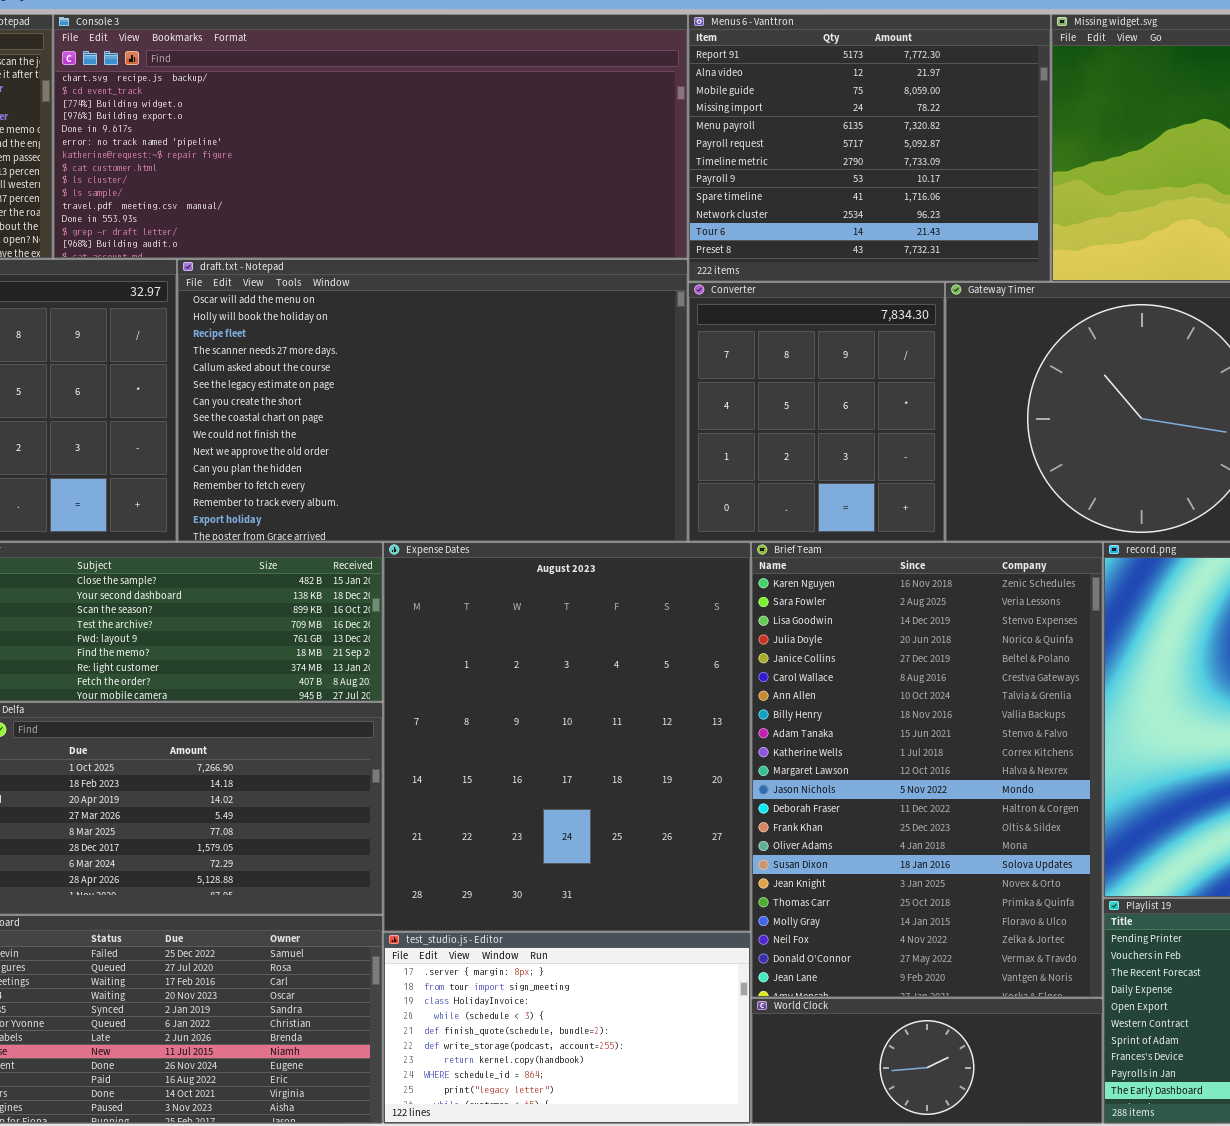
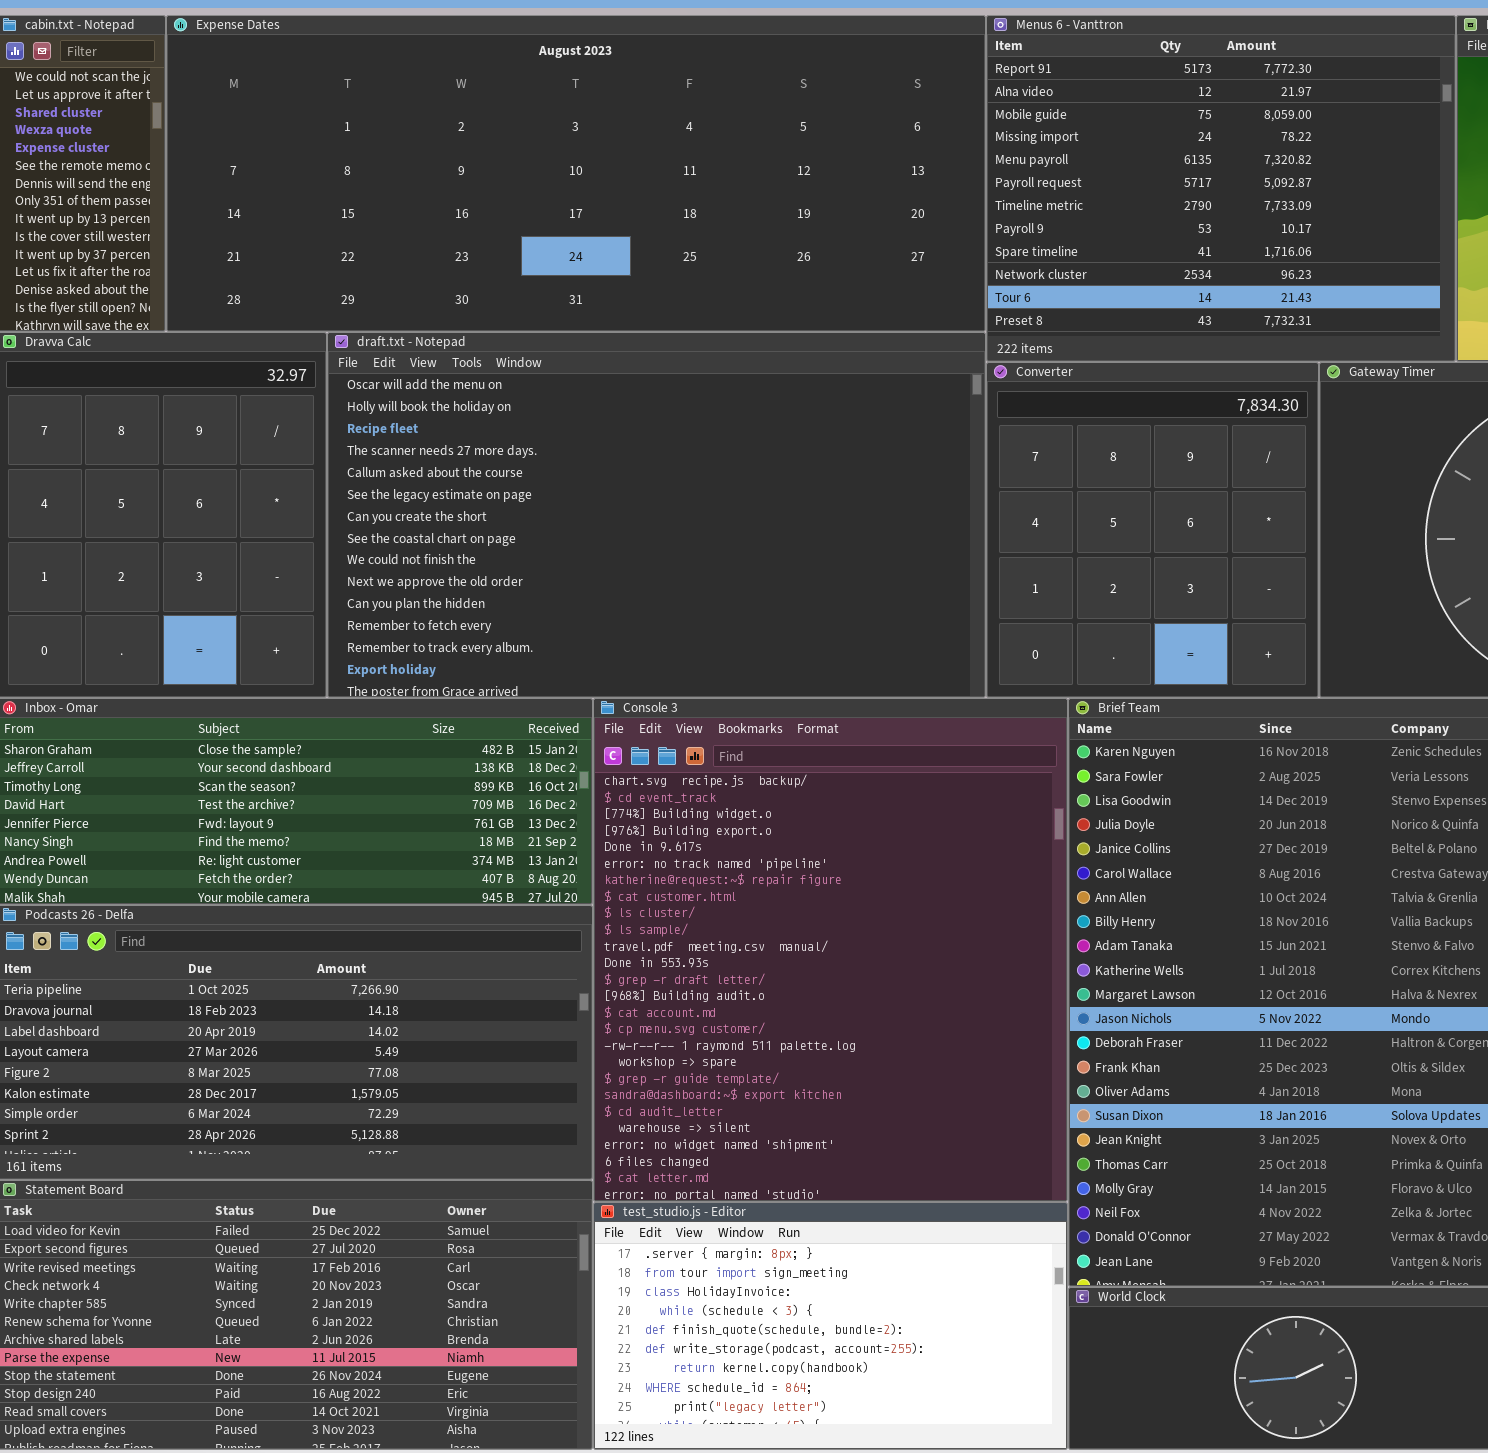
Console 3: [53,14,688,259] -> [593,698,1068,1202], moved, resized
Expense Dates: [383,542,751,932] -> [166,15,986,332], moved, resized

